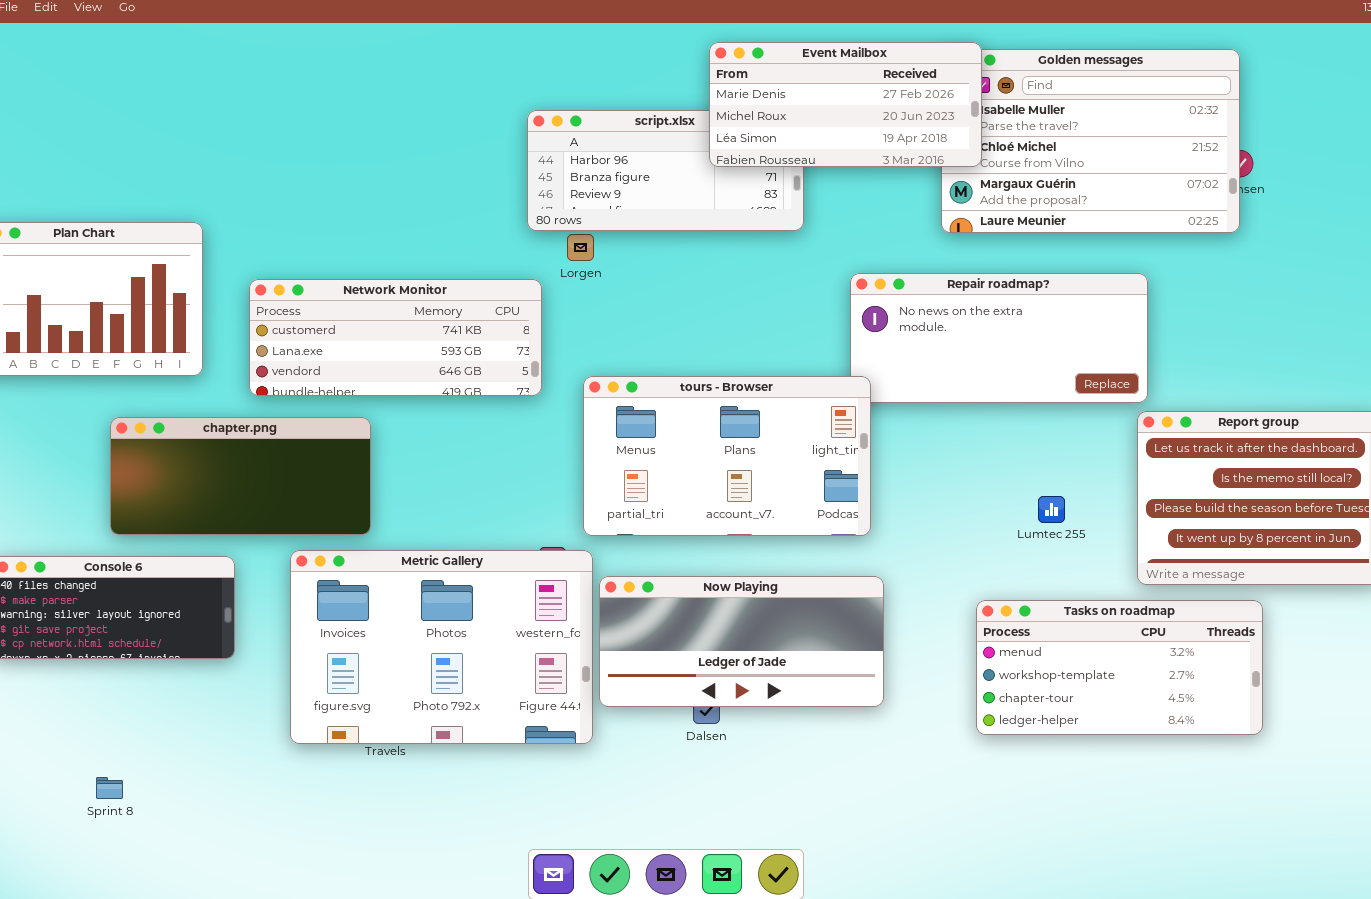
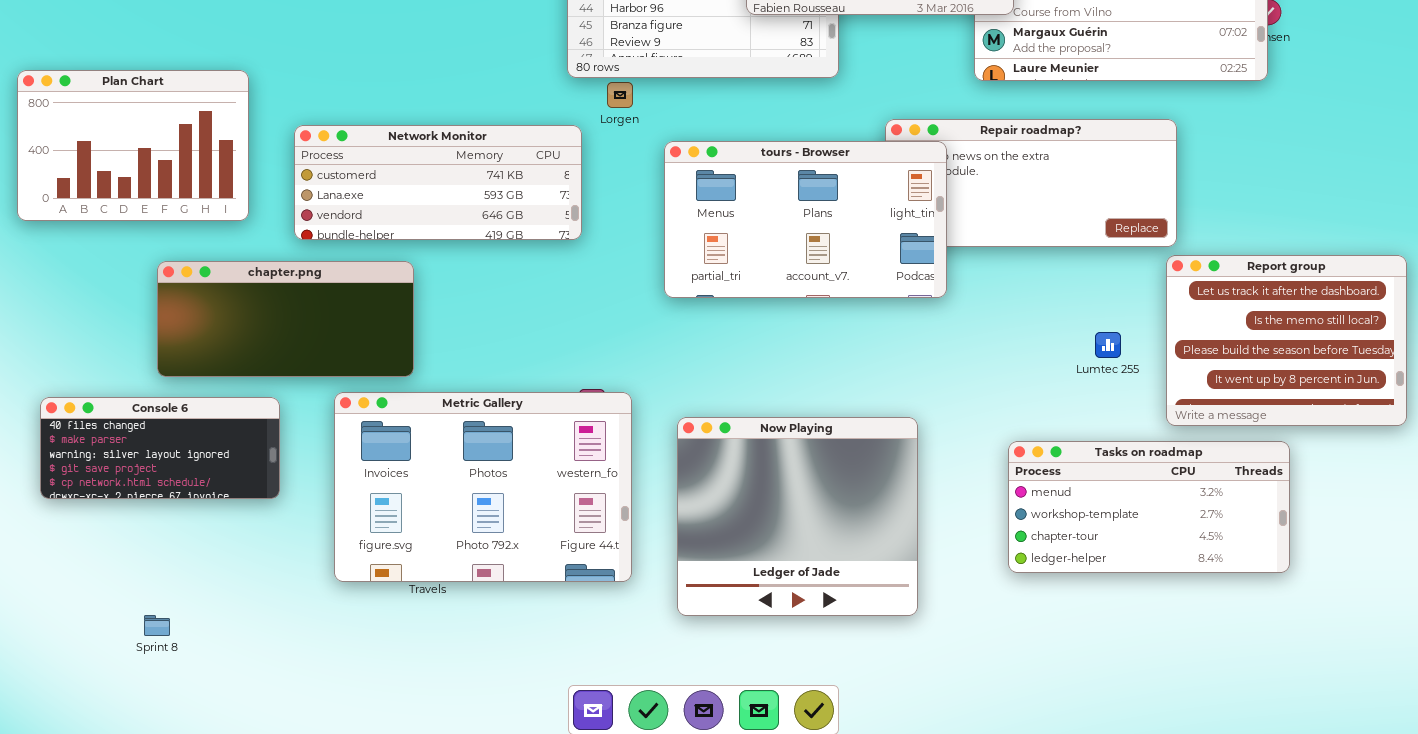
tours - Browser: [583,376,871,536] -> [664,141,947,298], moved
Lumtec 255: [1038,496,1065,523] -> [1095,332,1121,358], moved
Now Playing: [599,576,884,707] -> [677,417,918,616], resized

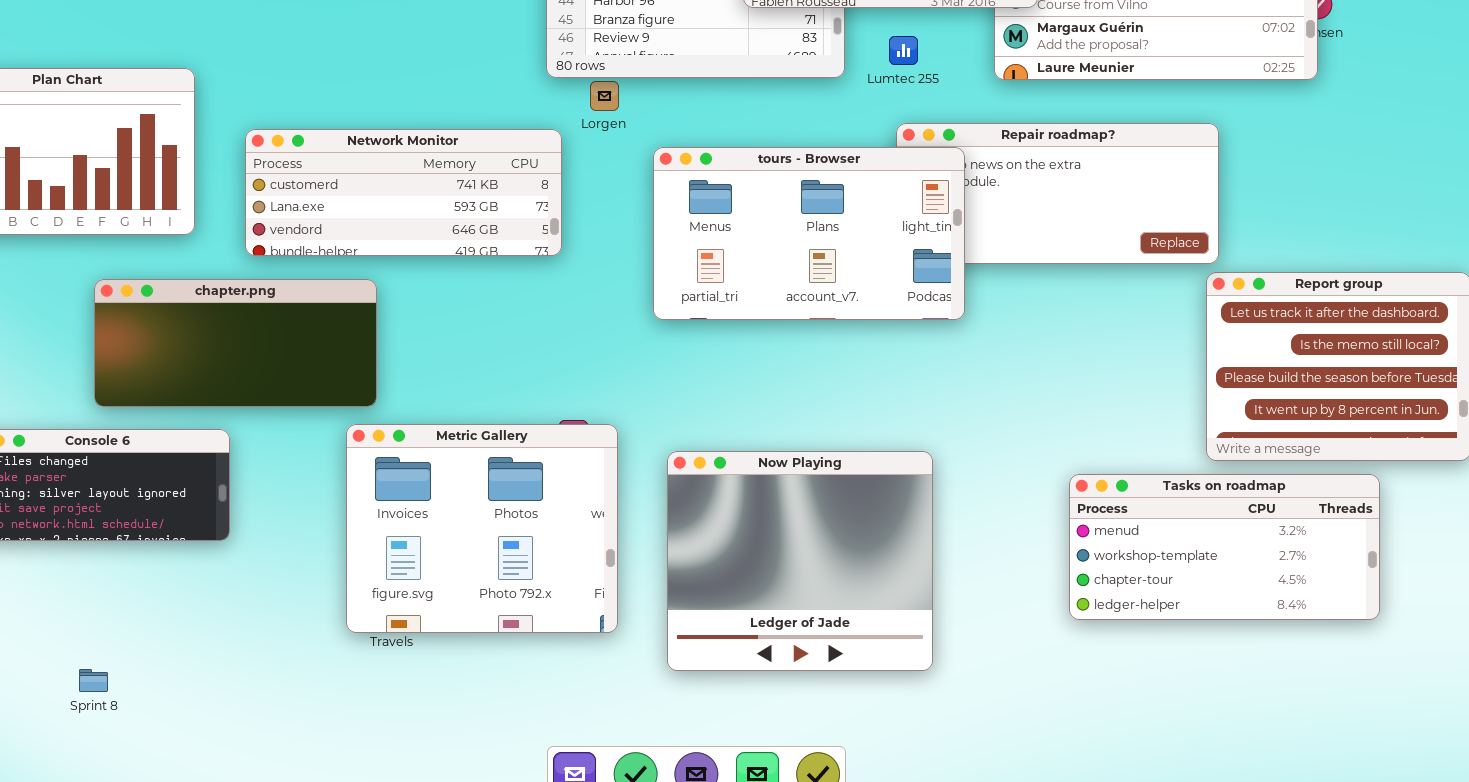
Lumtec 255: [1095,332,1121,358] -> [889,36,918,65], moved
Metric Gallery: [334,392,632,582] -> [346,424,618,633], resized
Tasks on roadmap: [1008,441,1290,573] -> [1069,474,1380,620], moved

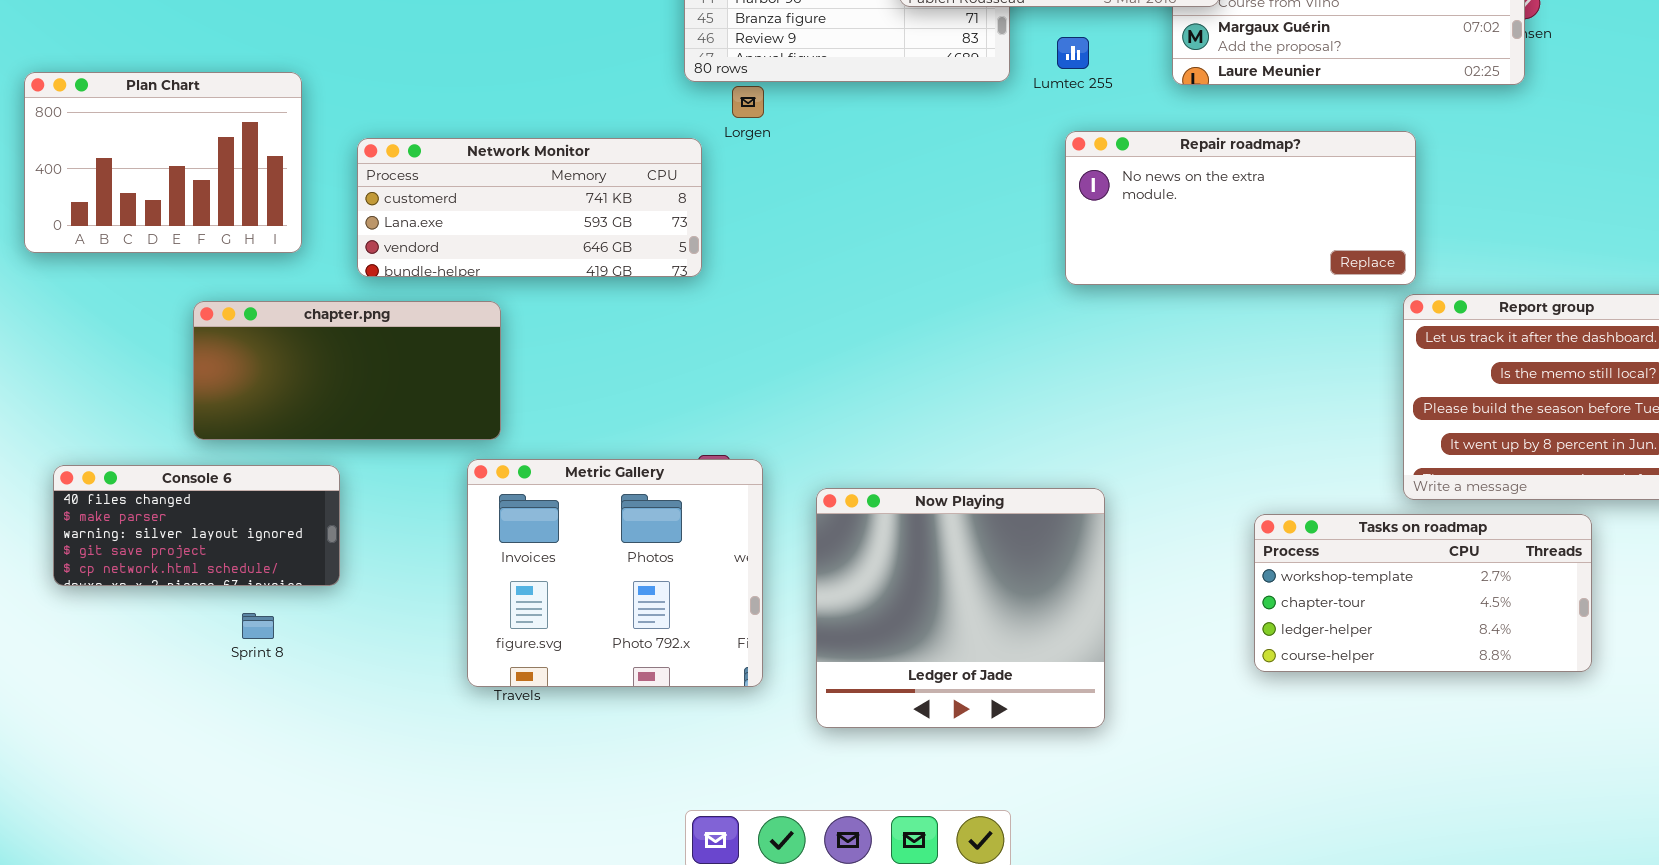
tours - Browser: [653,147,965,320] -> none, closed
Tasks on roadmap: [1069,474,1380,620] -> [1254,514,1592,672], scrolled down 1 row
Sprint 8: [79,669,108,692] -> [242,613,274,639], moved

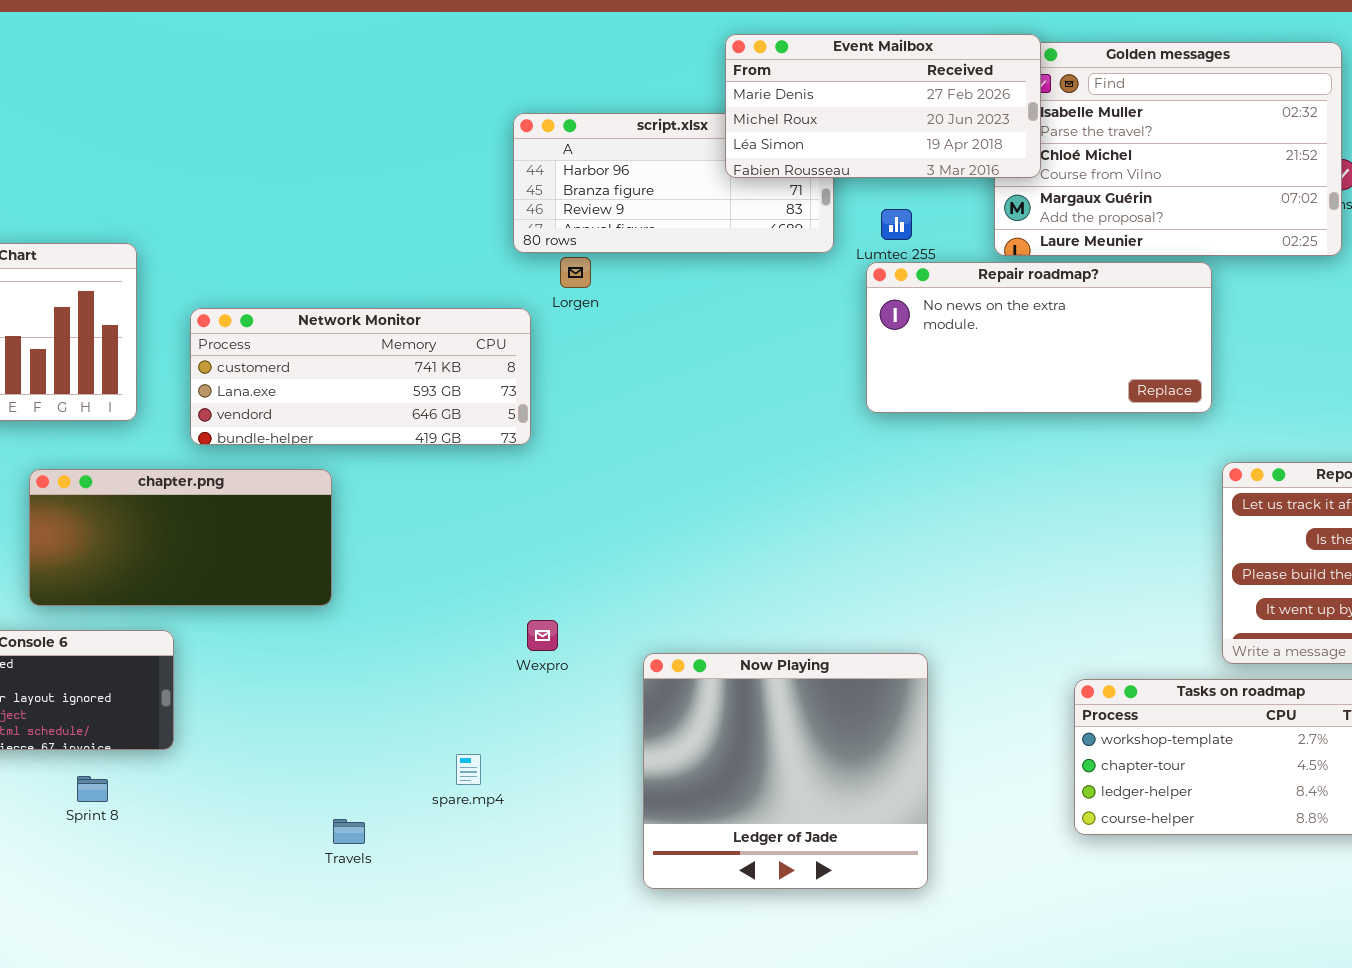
Repair roadmap?: [1065,131,1416,285] -> [866,262,1212,413], moved
Metric Gallery: [467,459,763,687] -> none, closed

